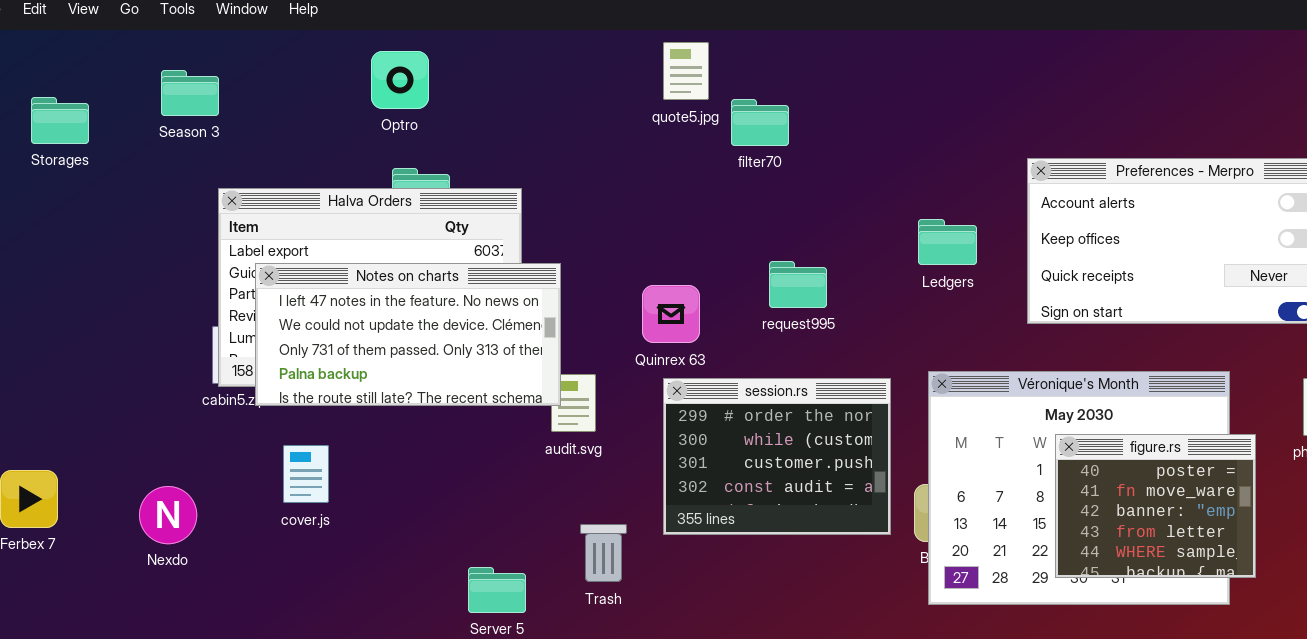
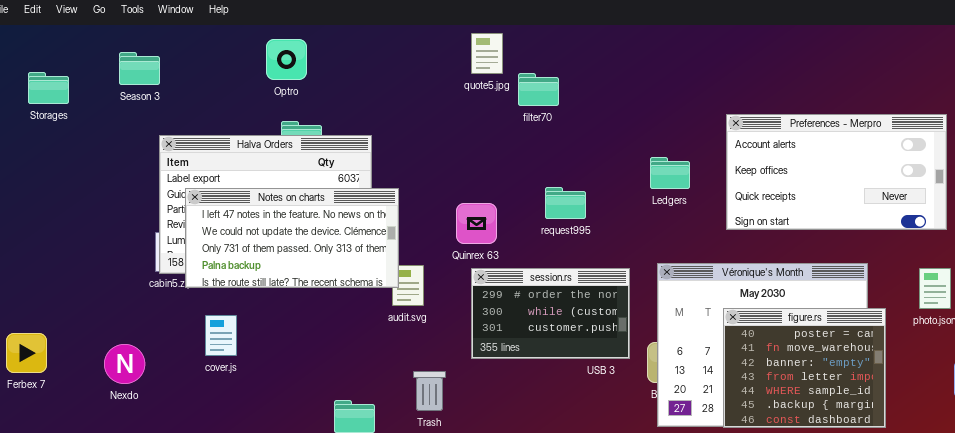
session.rs: [663,378,891,535] -> [471,268,630,359], resized
figure.rs: [1055,434,1256,578] -> [723,308,886,428], resized

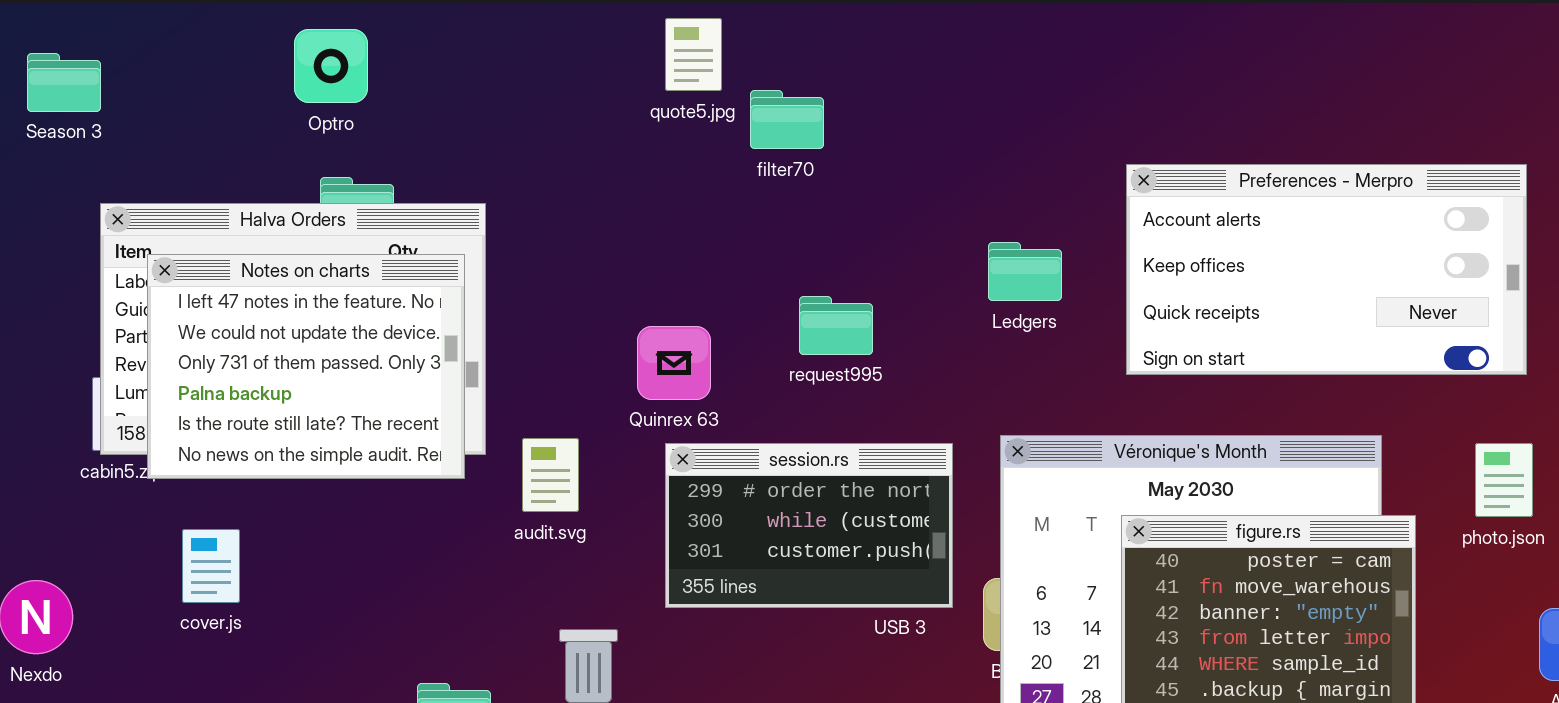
Notes on charts: [185,188,399,288] -> [147,254,465,479], resized

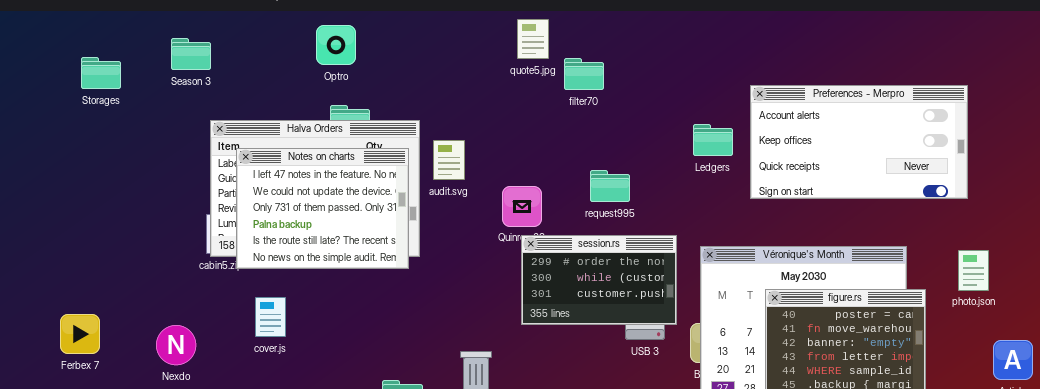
Preferences - Merpro: [1126,164,1527,375] -> [750,85,968,199], moved
Ledgers: [988,242,1062,301] -> [693,124,733,156], moved
audit.svg: [522,438,579,512] -> [433,140,465,180], moved
session.rs: [665,443,953,608] -> [521,235,677,325], moved

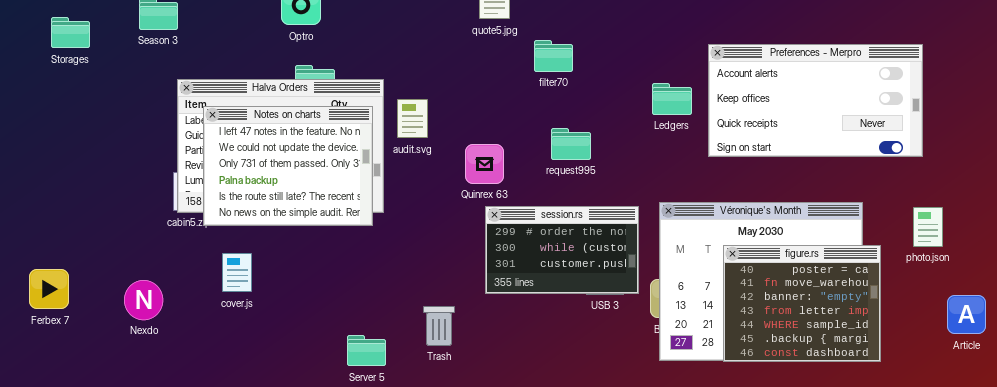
filter70: [564,58,604,90] -> [534,40,573,72], moved
session.rs: [521,235,677,325] -> [485,206,639,294], moved

